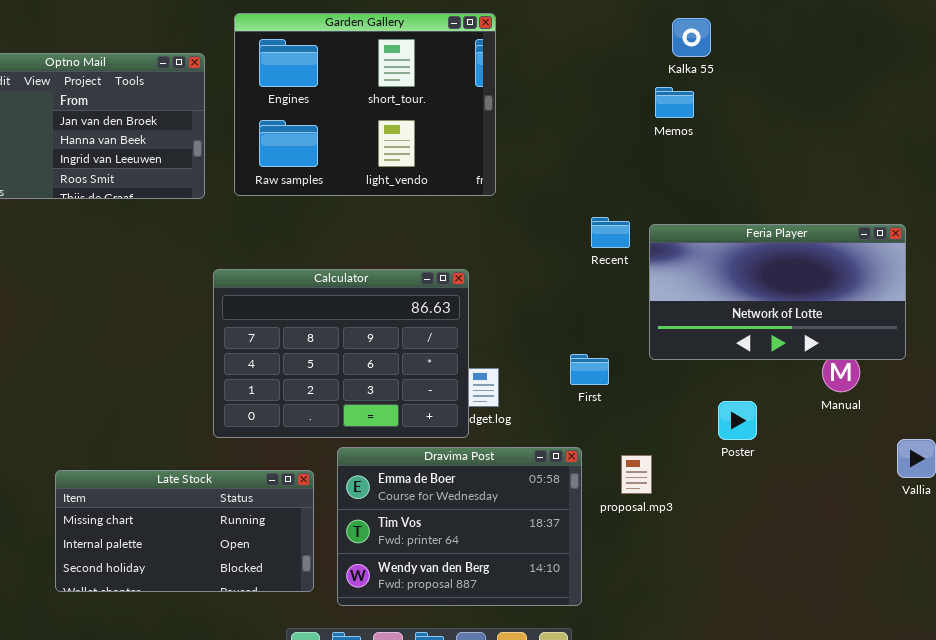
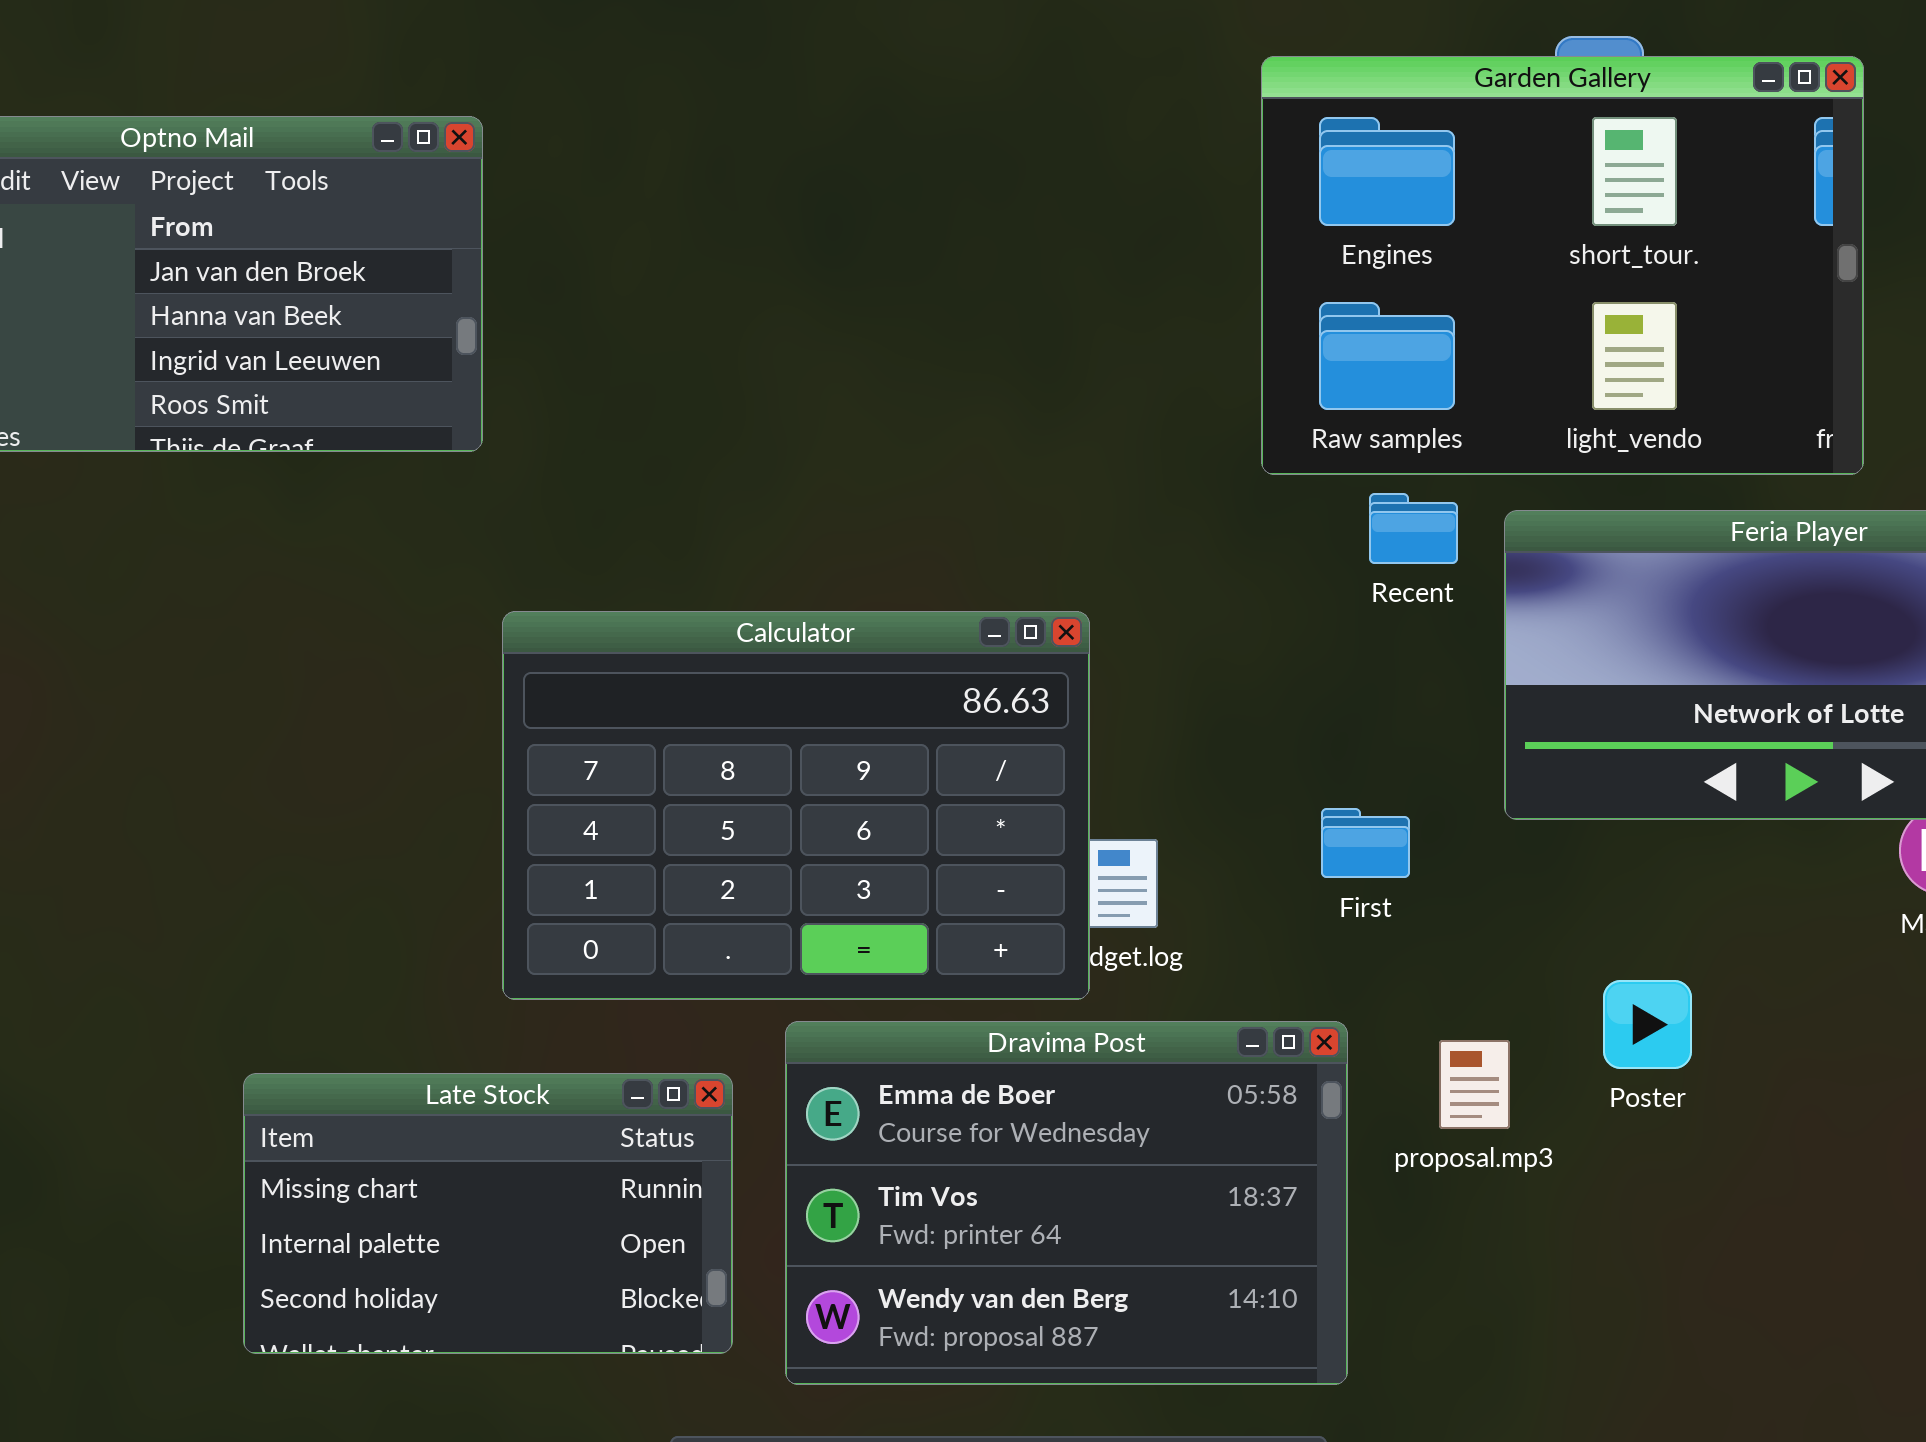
Garden Gallery: [234,13,496,196] -> [1261,56,1864,475], moved
Poster: [718,401,757,440] -> [1603,980,1692,1069], moved
Late Stock: [55,470,314,592] -> [243,1073,733,1354], resized

